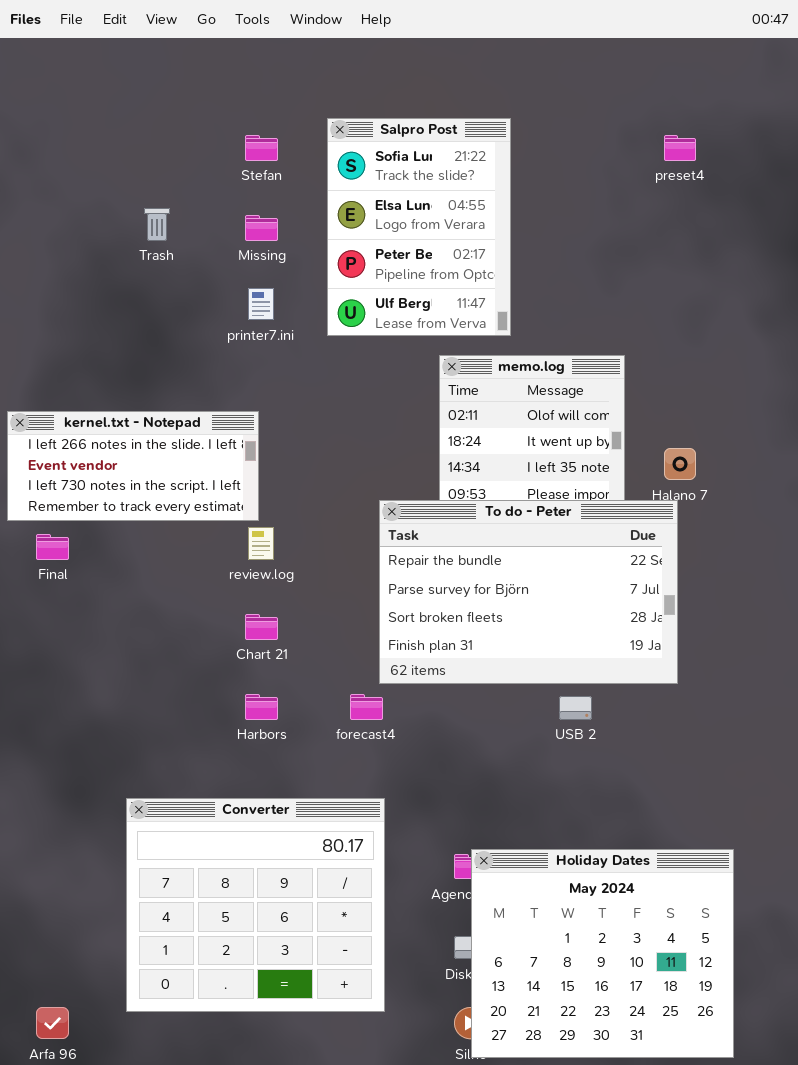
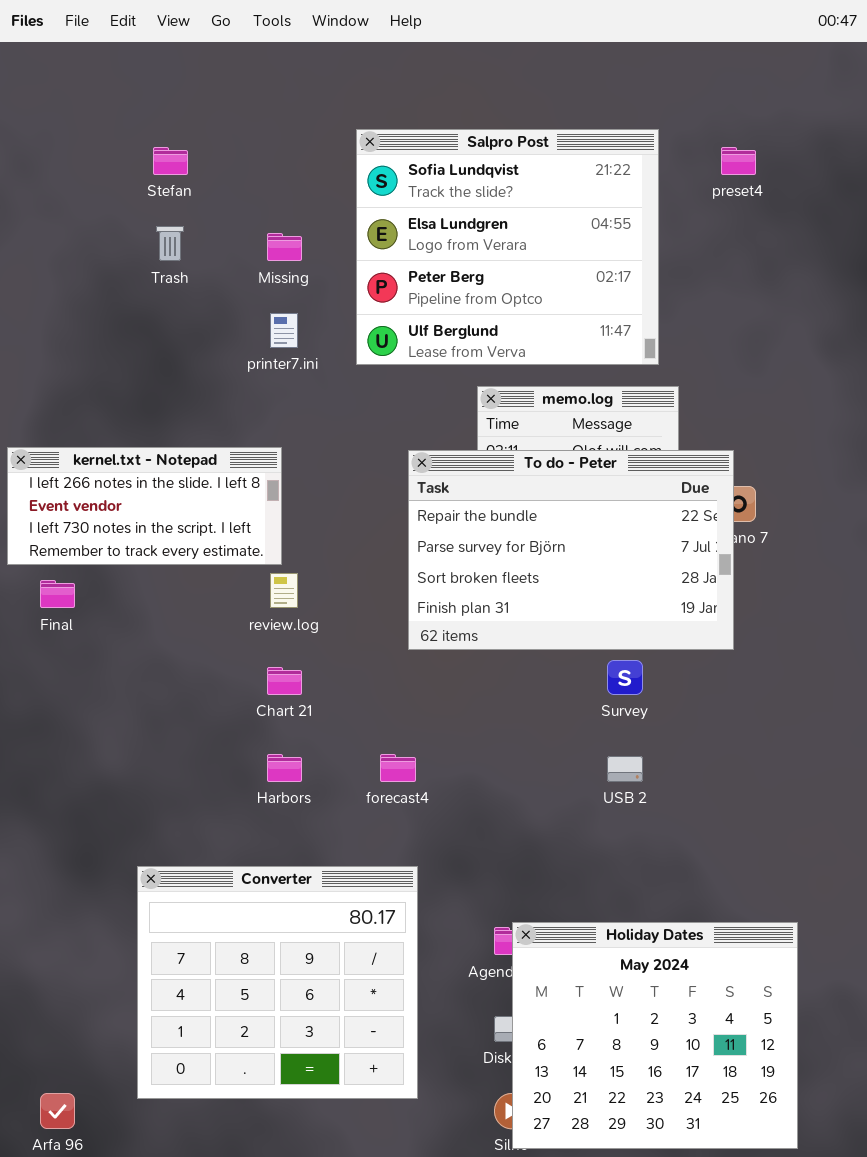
Salpro Post: [327,118,511,336] -> [356,129,659,365], resized
Stefan: [245,135,278,161] -> [153,147,188,175], moved
To do - Peter: [379,500,678,684] -> [408,450,734,650], moved

